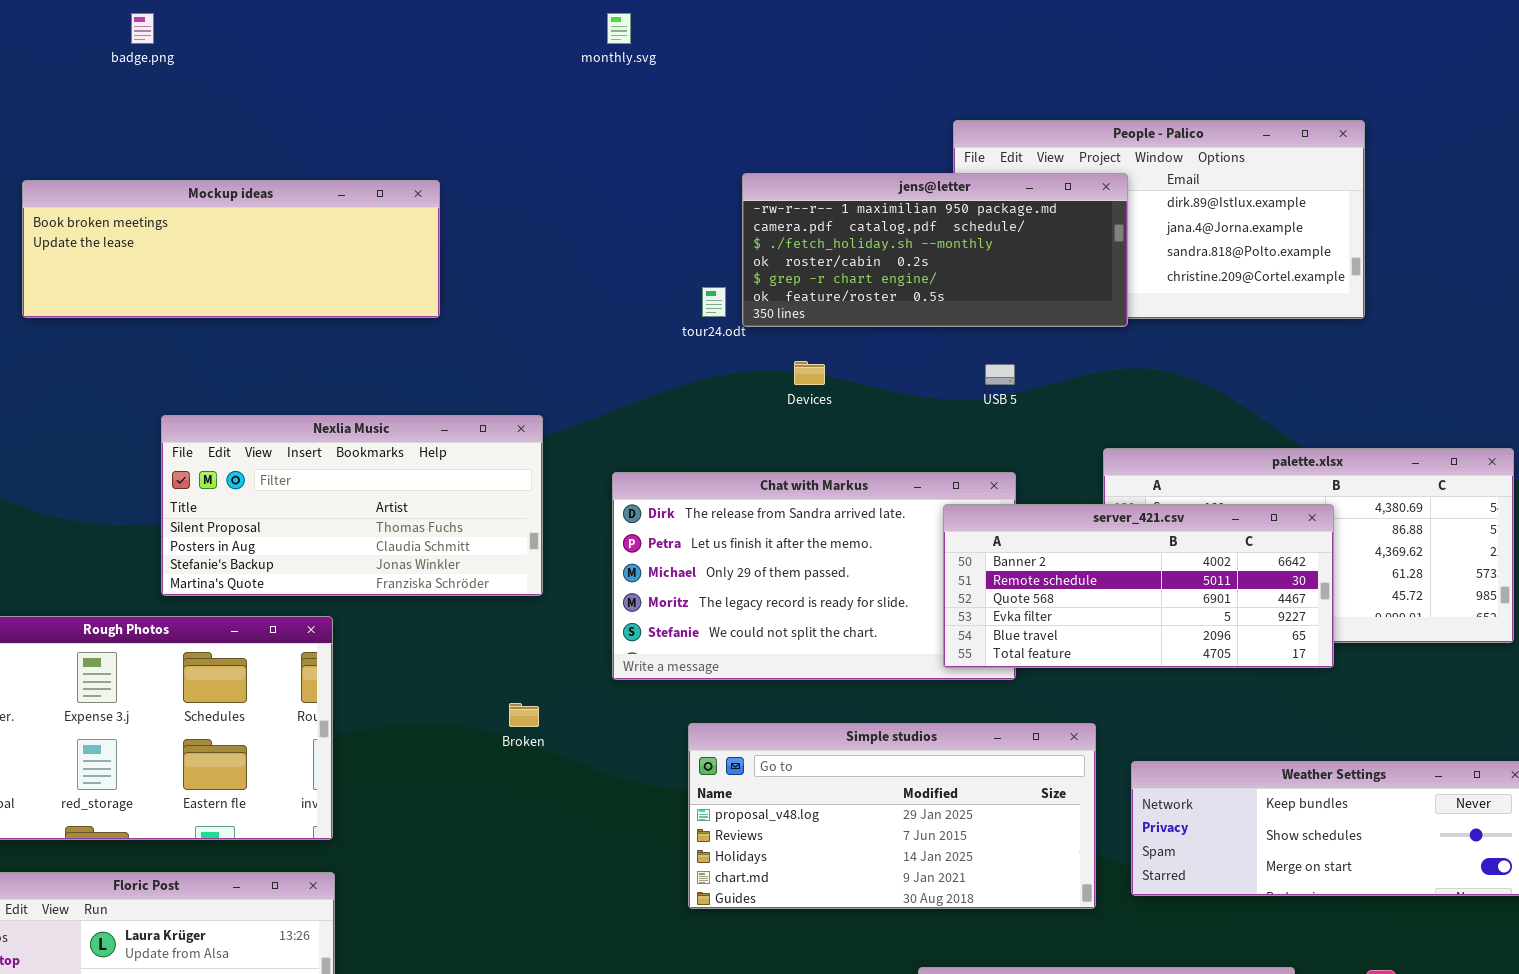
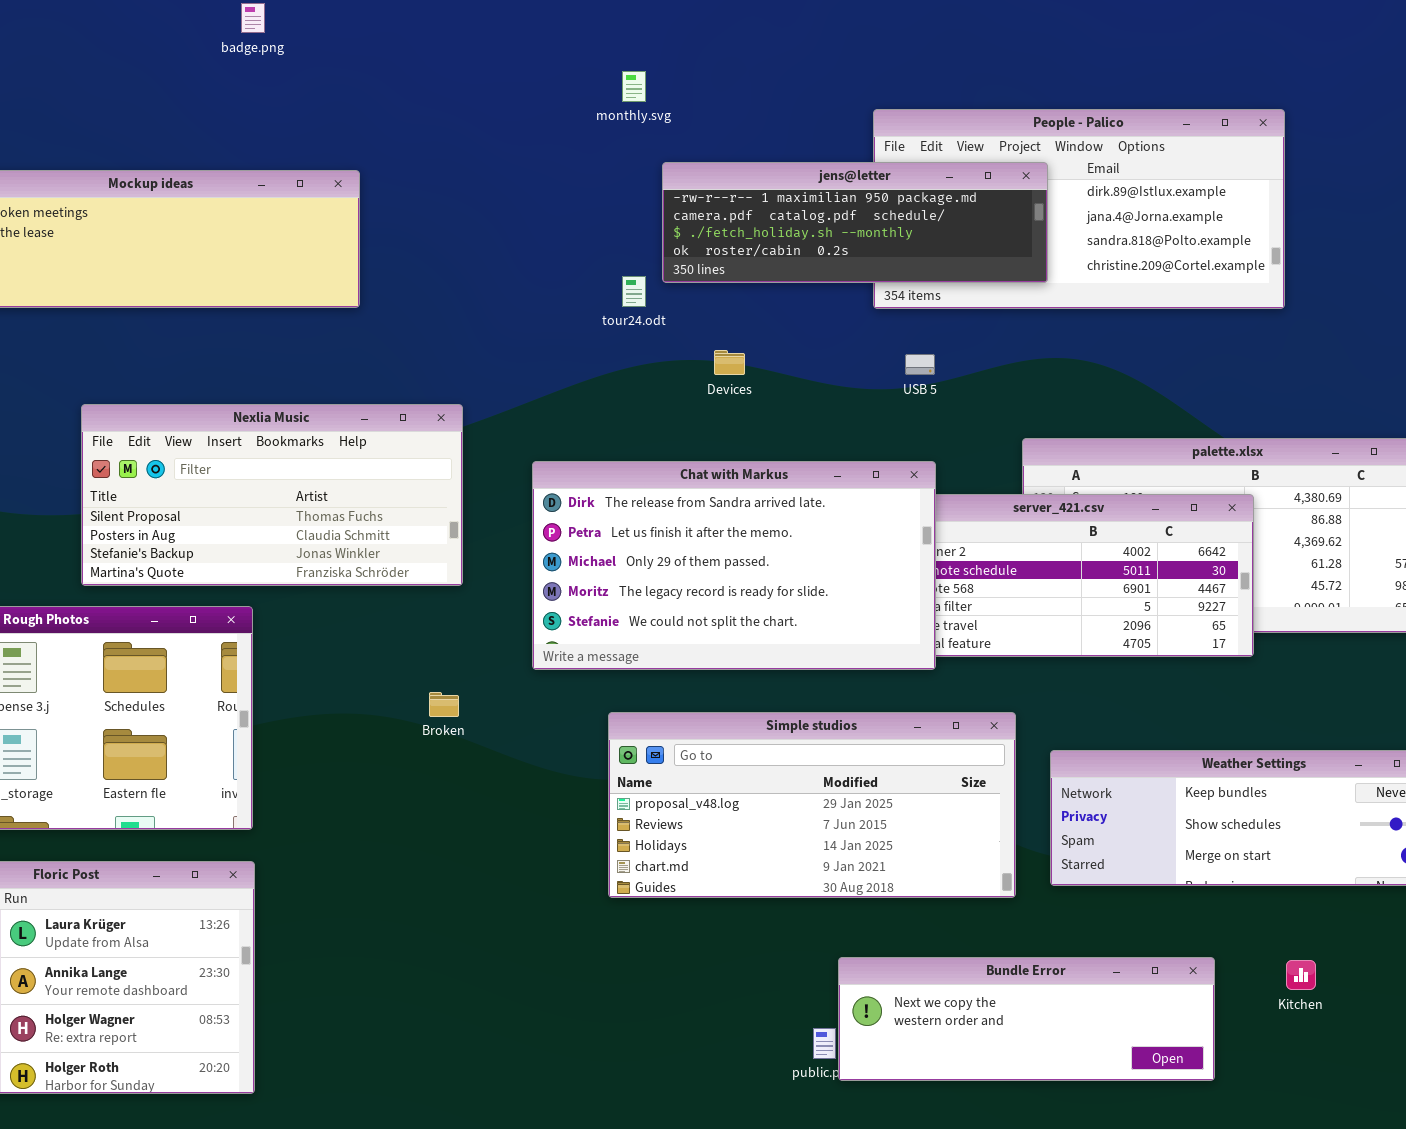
badge.png: [131,13,154,44] -> [241,3,265,33], moved
monthly.svg: [607,13,631,44] -> [622,71,646,102], moved
jens@letter: [742,173,1128,327] -> [662,162,1048,283], resized
Chat with Markus: [612,472,1016,680] -> [532,461,936,670], raised

